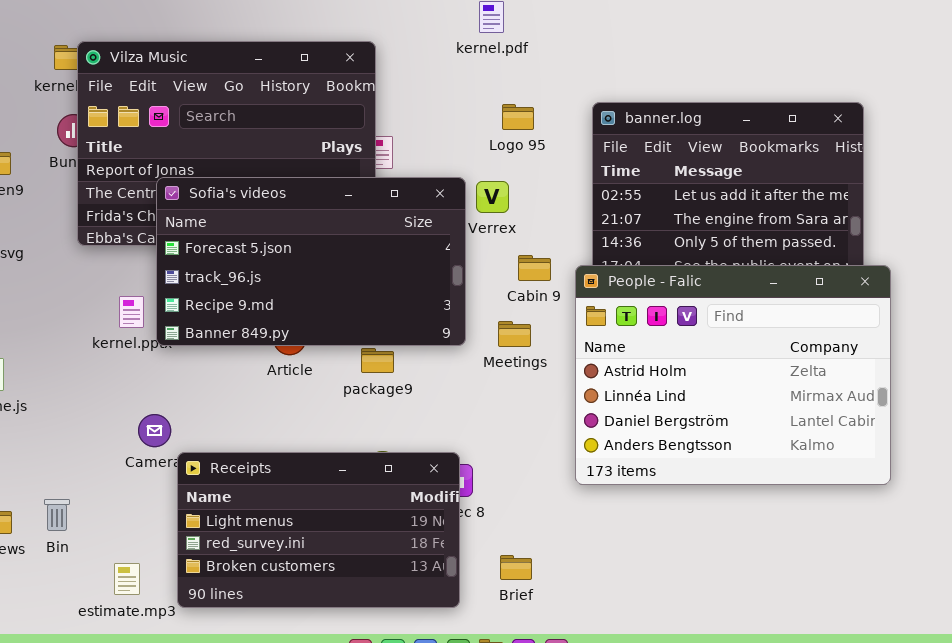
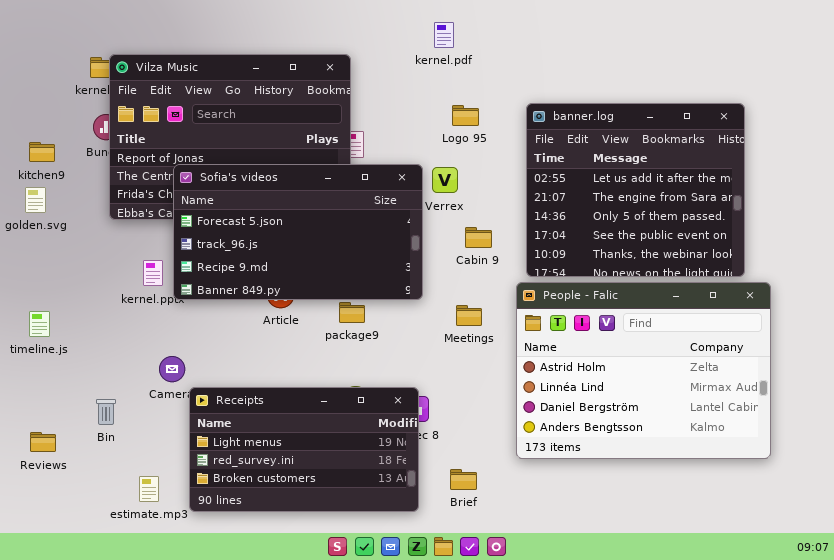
People - Falic: [575,265,891,485] -> [516,282,771,459], moved
Meetings: [498,321,531,347] -> [456,305,482,326], moved
Bin: [44,499,70,531] -> [96,399,116,425], moved

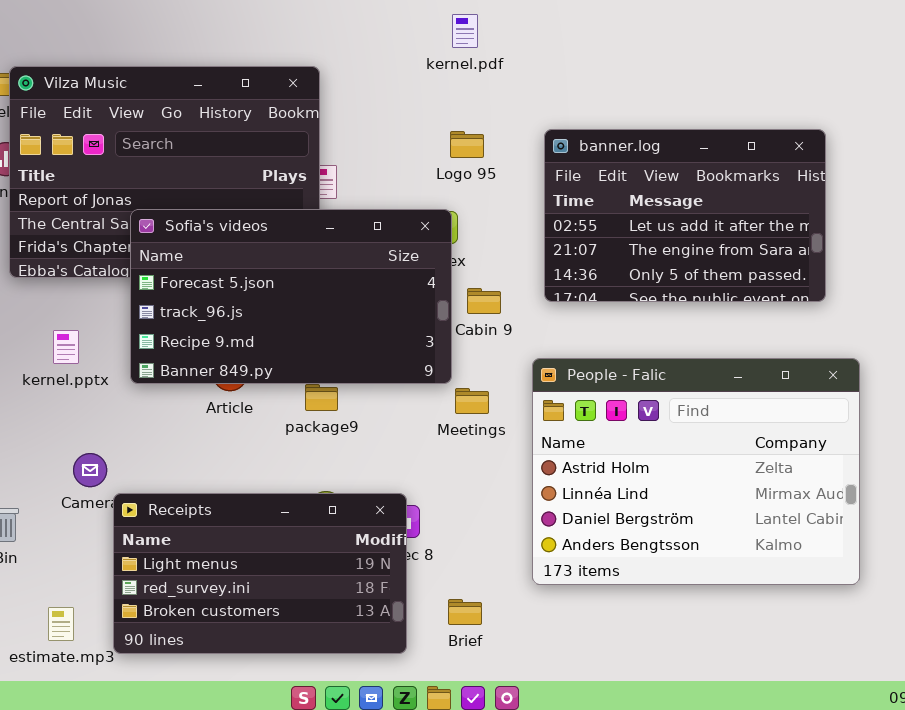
kernel.pdf: [434,22,454,48] -> [452,14,478,48], moved
banner.log: [526,103,745,277] -> [544,129,826,302], resized
Sofia's videos: [173,164,423,300] -> [130,209,452,384], moved

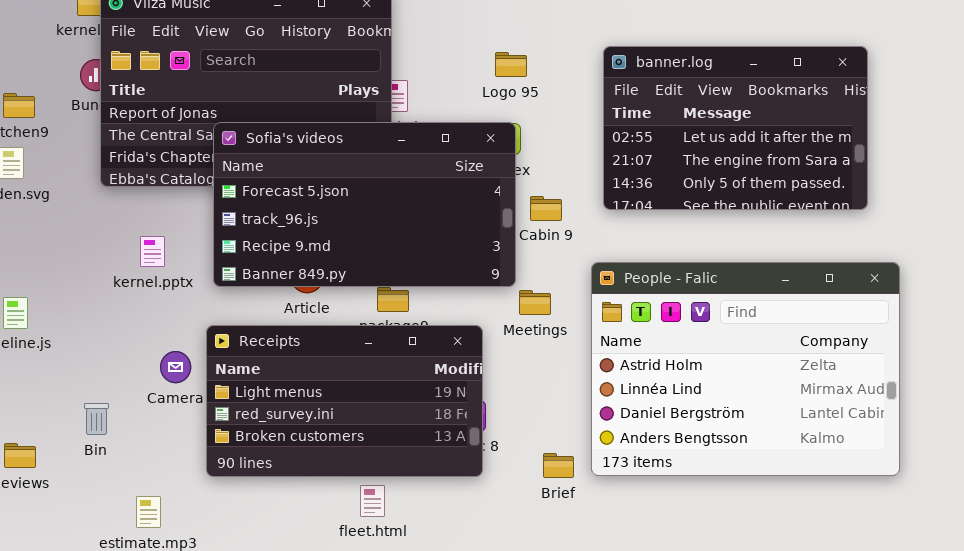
Logo 95: [450,131,484,158] -> [495,52,527,77], moved
Receipts: [113,493,407,654] -> [206,325,483,477], moved
Brief: [448,599,482,625] -> [543,453,574,478], moved

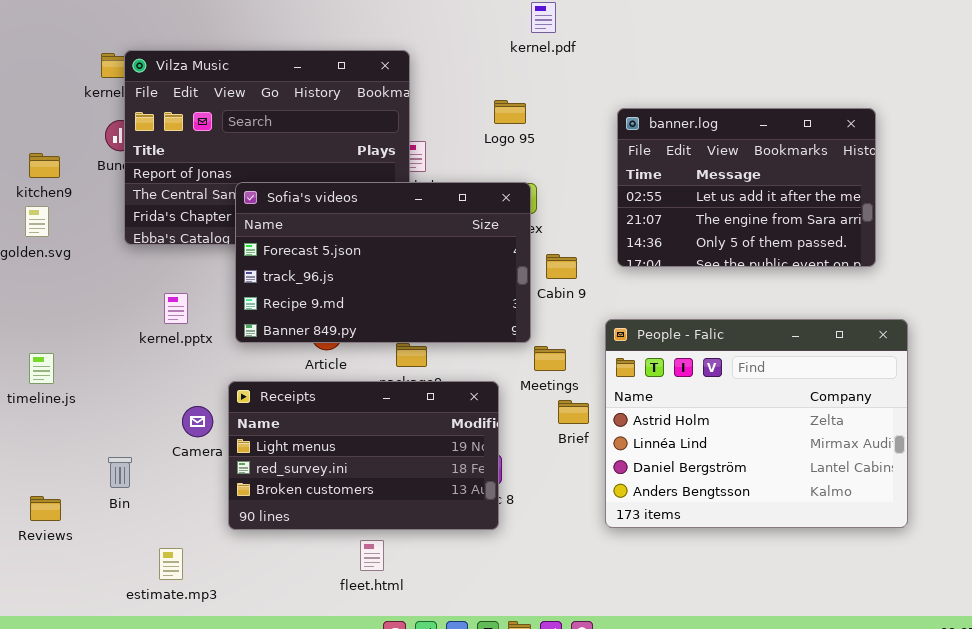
Logo 95: [495,52,527,77] -> [494,100,526,124], moved
Brief: [543,453,574,478] -> [558,400,589,424], moved
fleet.html: [360,485,385,517] -> [360,540,384,571], moved

